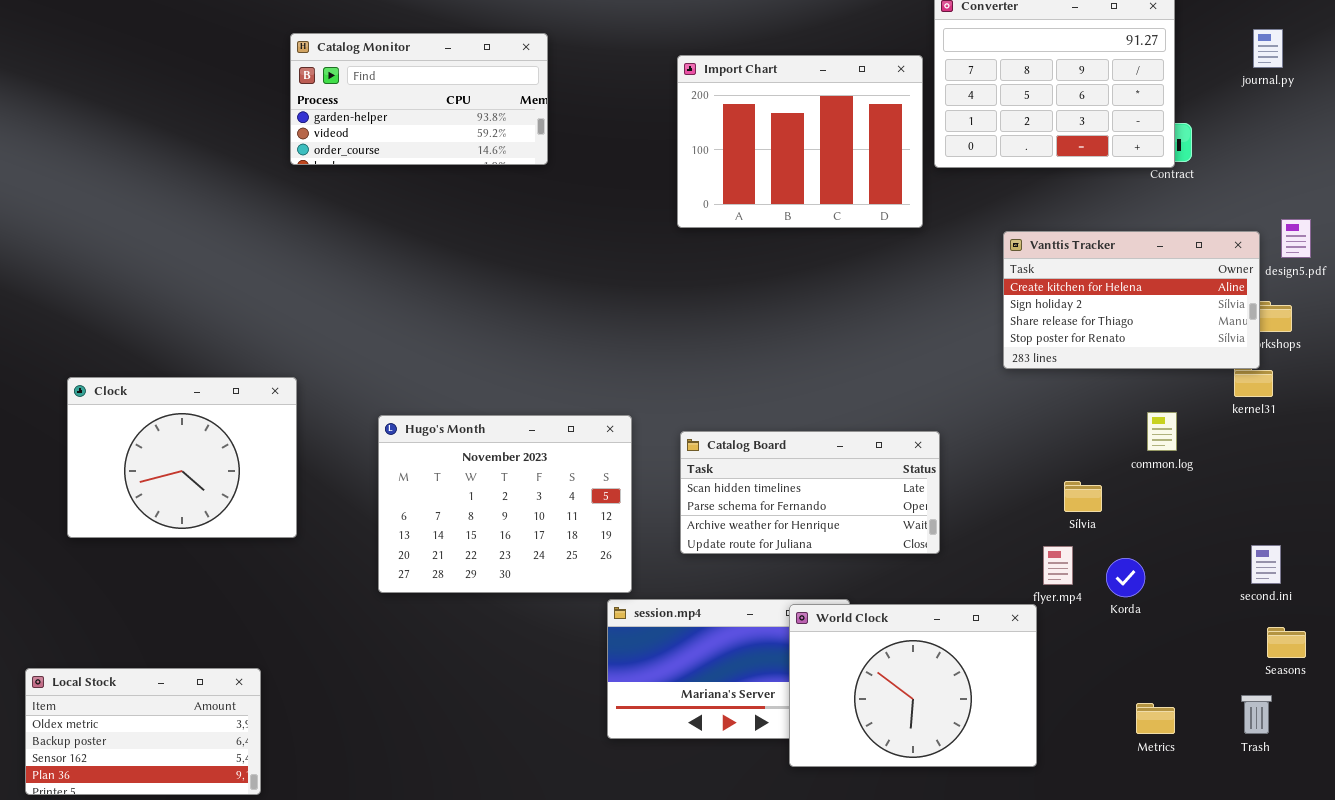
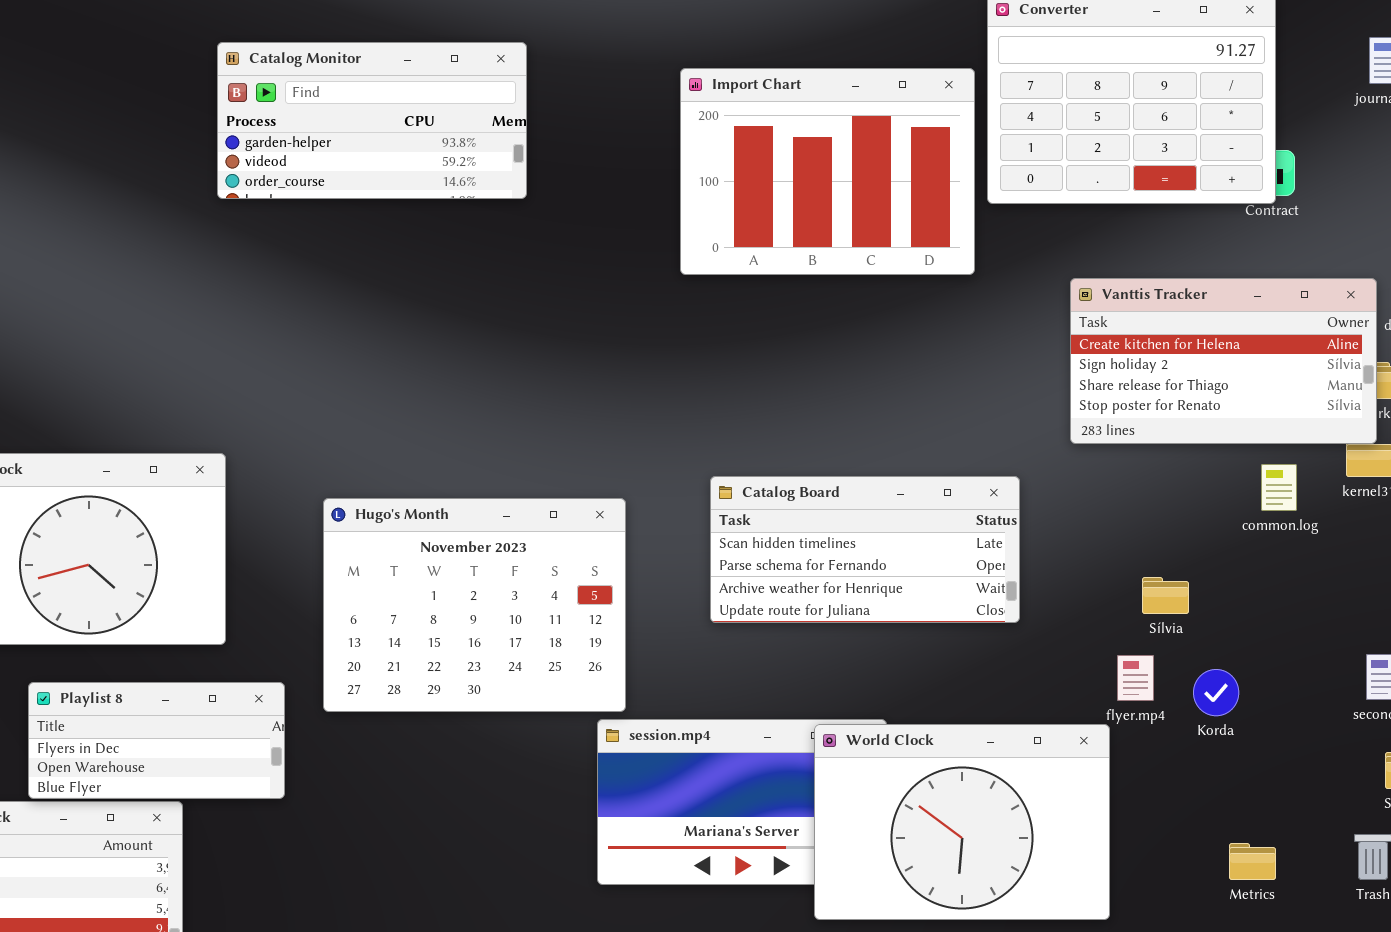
common.log: [1147,412,1177,451] -> [1261,464,1297,511], moved
Catalog Board: [680,431,940,554] -> [710,476,1020,623], moved
Playlist 8: none -> [28,682,285,799], opened

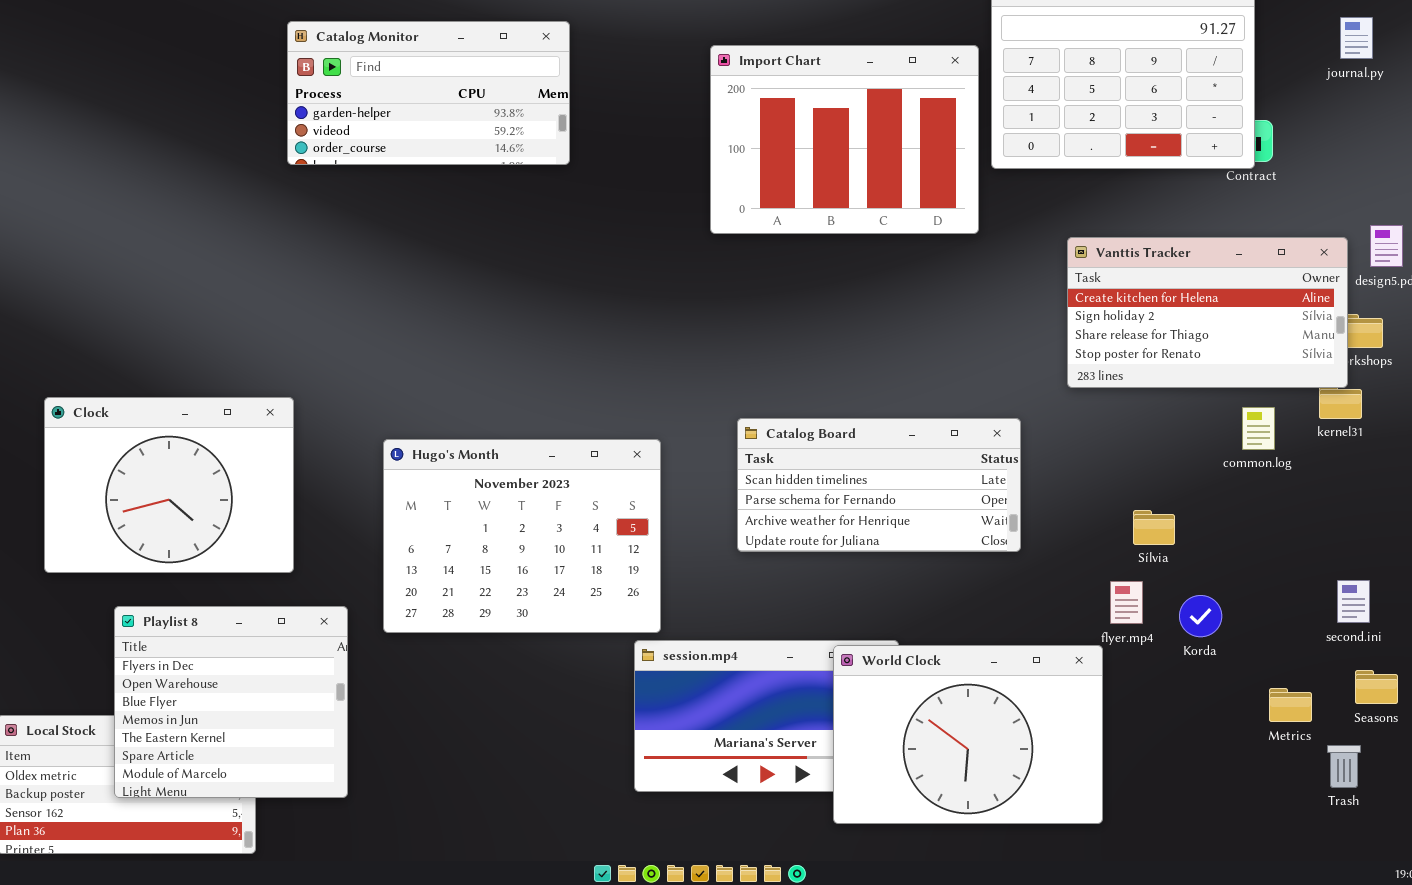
Playlist 8: [28,682,285,799] -> [114,606,348,798], resized
Metrics: [1229,843,1276,880] -> [1269,688,1312,722], moved

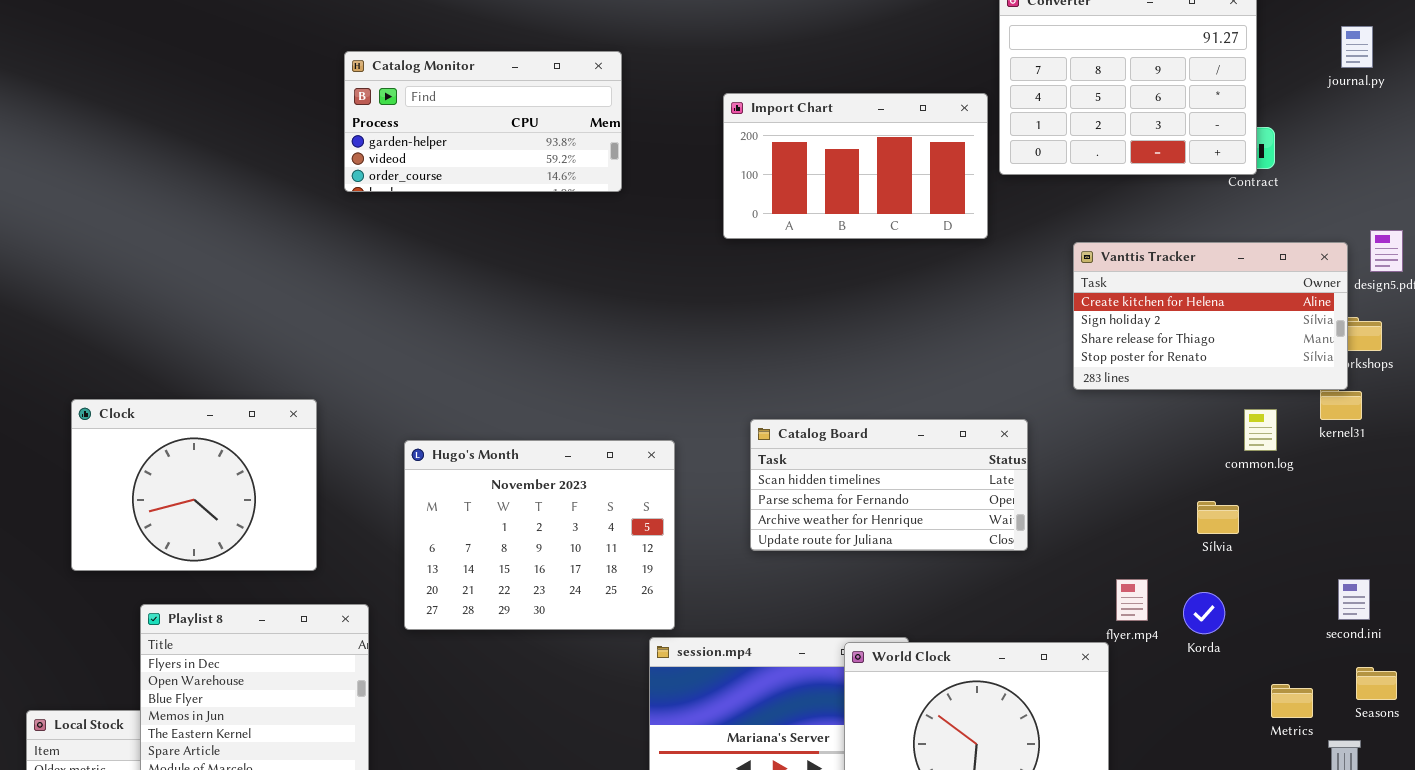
Catalog Monitor: [287,21,570,165] -> [344,51,622,192], moved
Import Chart: [710,45,979,234] -> [723,93,988,239], resized
Sílvia: [1133,510,1175,545] -> [1197,501,1239,534], moved

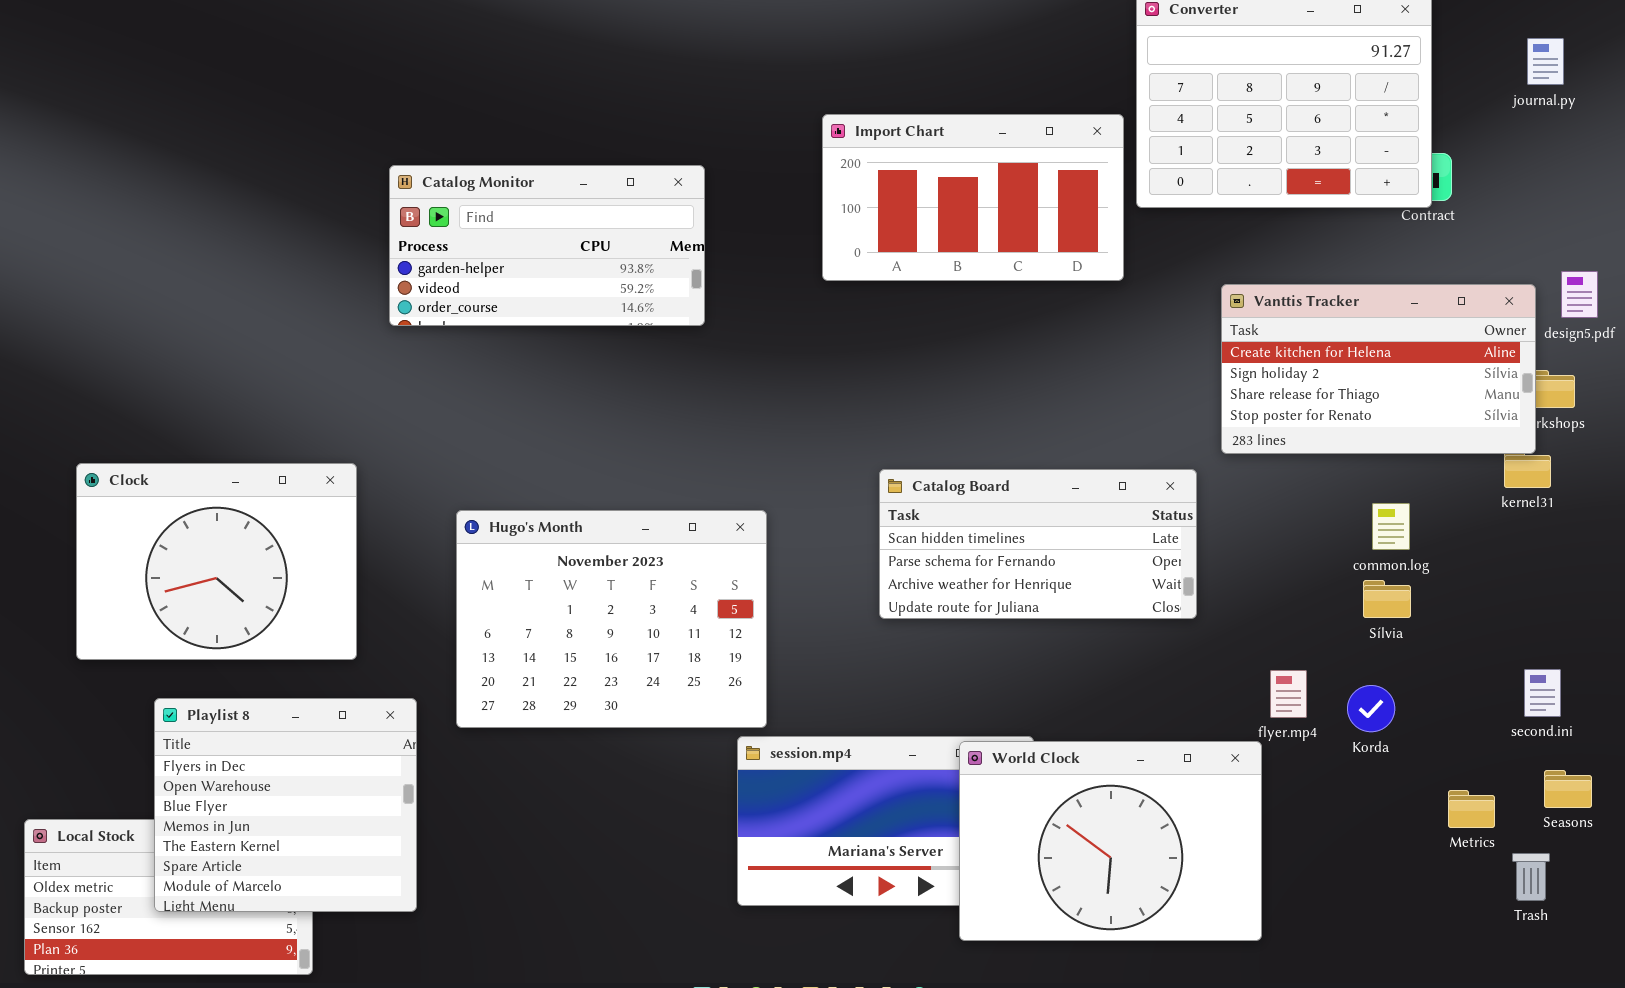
Catalog Monitor: [344,51,622,192] -> [389,165,705,326], moved
common.log: [1244,409,1277,451] -> [1372,503,1410,550], moved
Catalog Board: [750,419,1028,551] -> [879,469,1197,619], moved

